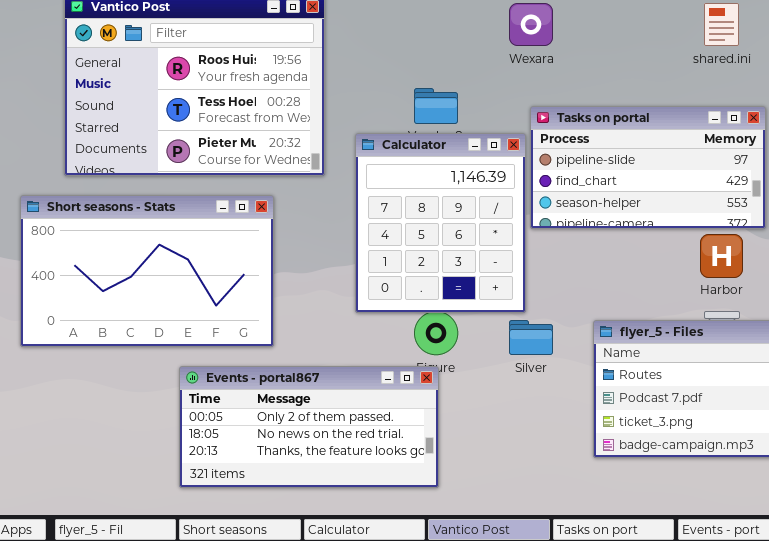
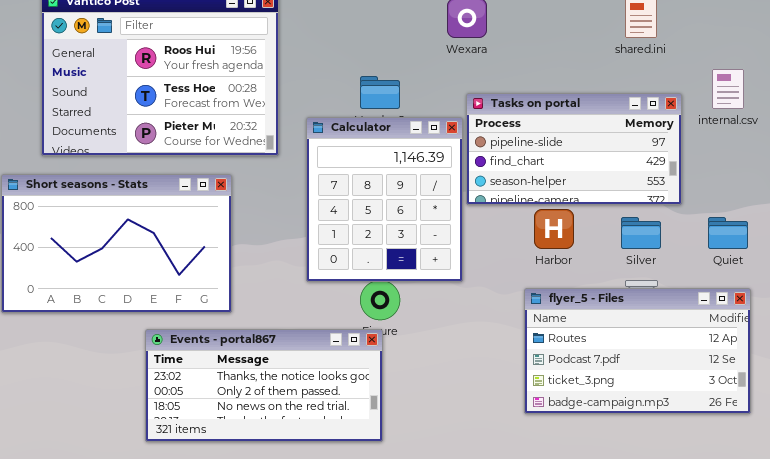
Harbor: [700,234,743,278] -> [534,209,574,249], moved
Silver: [509,320,553,355] -> [621,217,661,249], moved
Events - portal867: [179,366,439,488] -> [145,329,383,442], scrolled up 1 row

